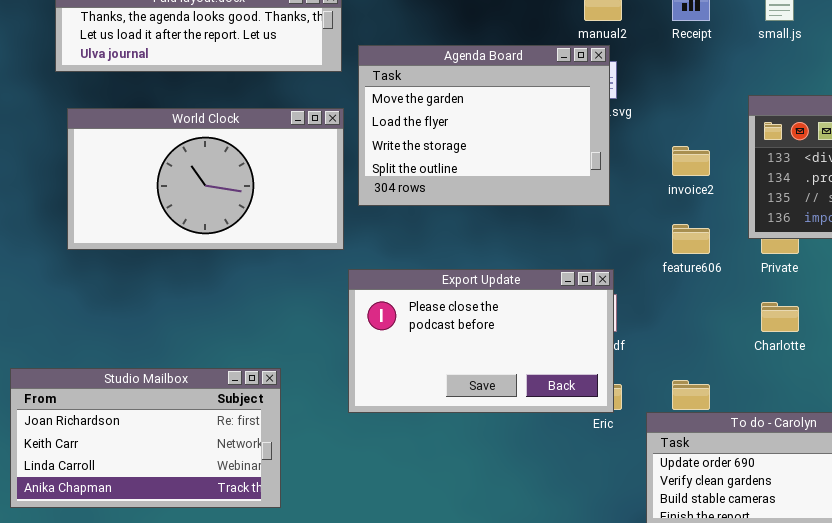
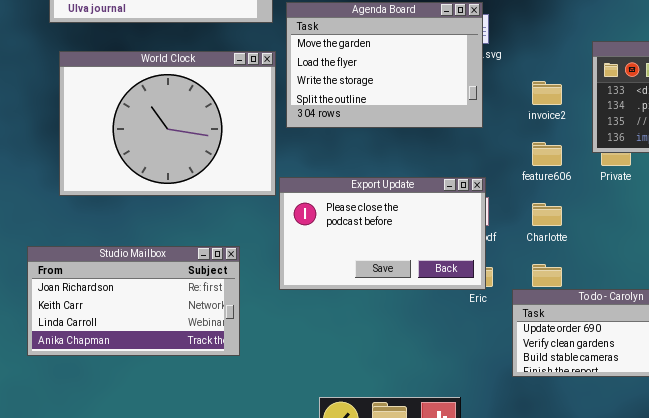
World Clock: [67,108,344,250] -> [59,51,276,196], resized
Charlotte: [761,302,799,332] -> [532,203,562,226], moved
Studio Mailbox: [10,368,281,508] -> [27,246,240,356], moved

